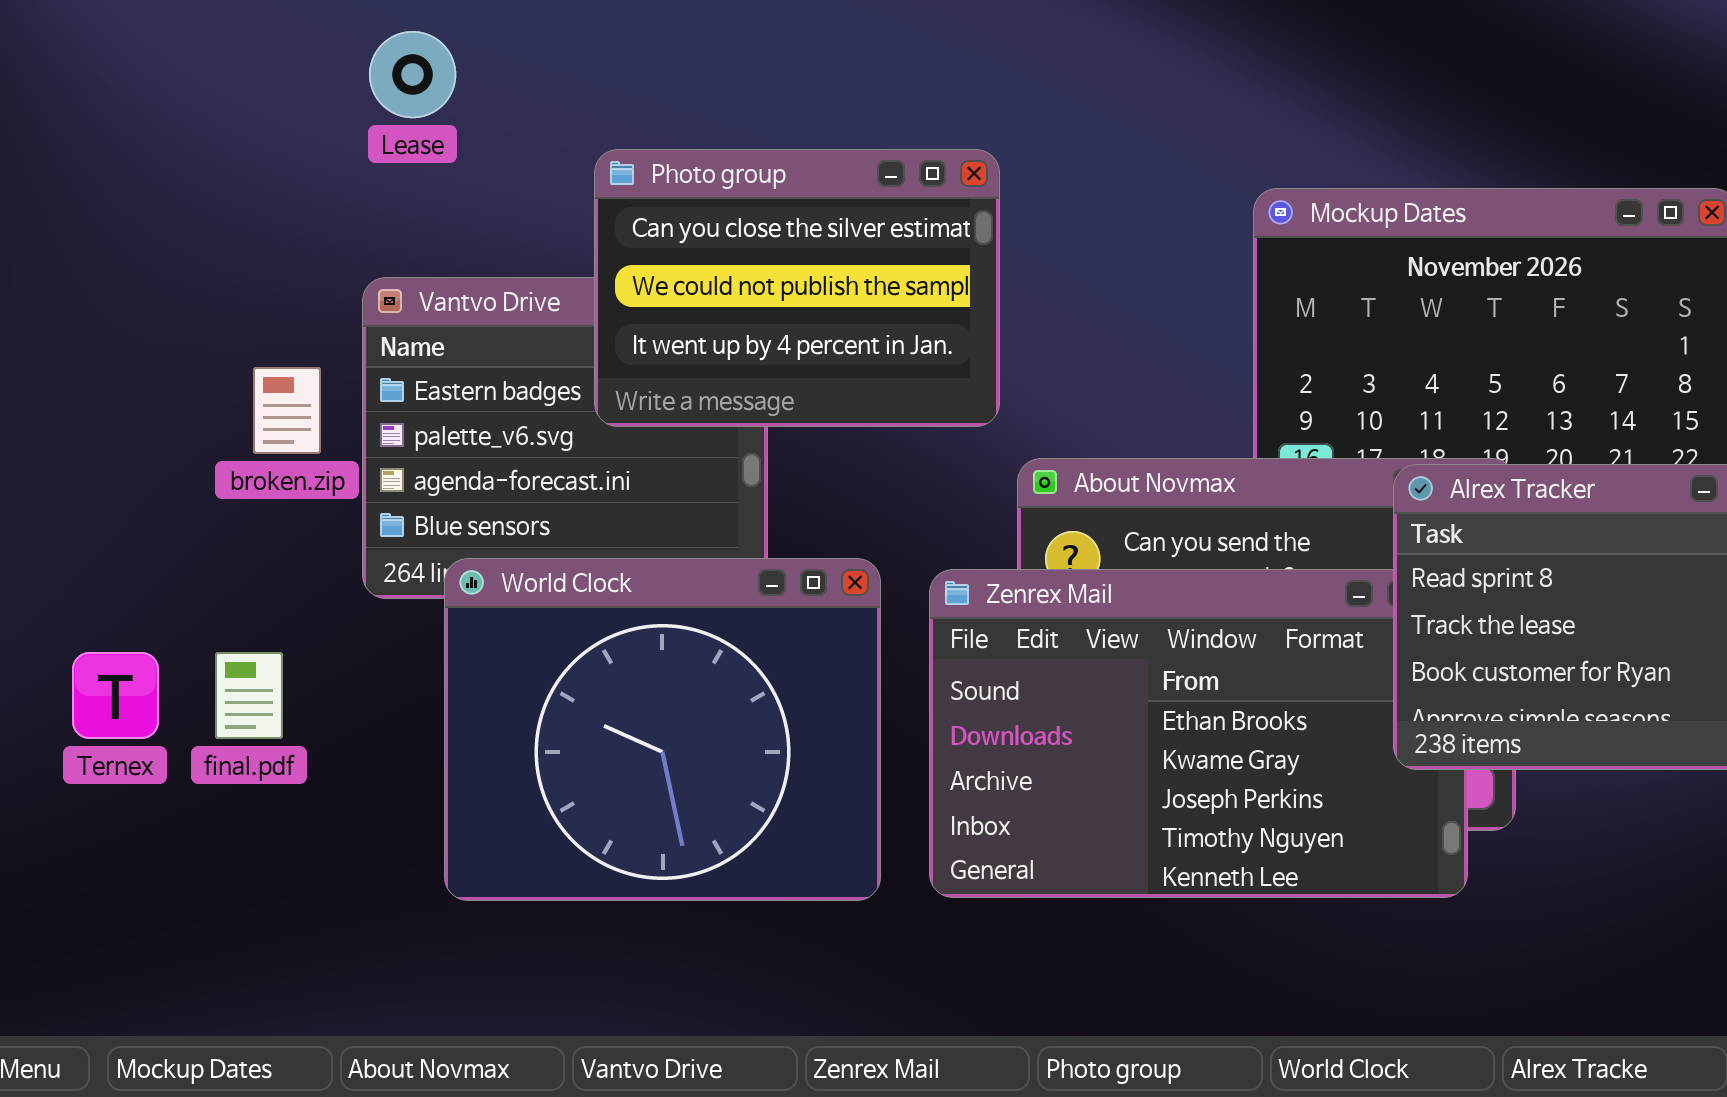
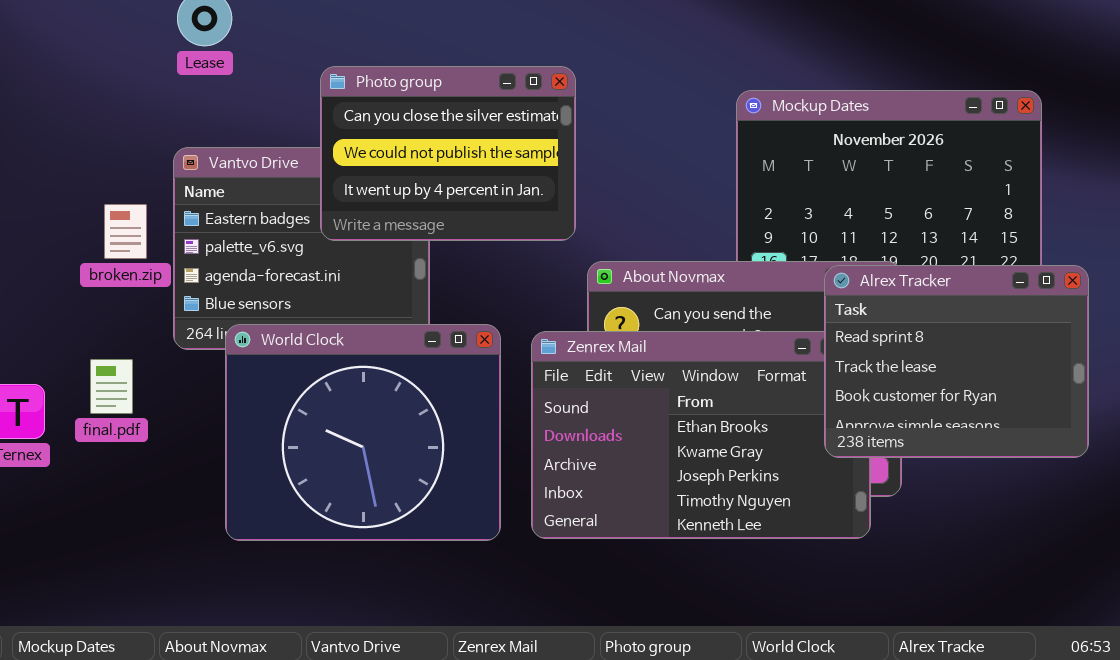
final.pdf: [215,652,283,739] -> [90,359,133,414], moved

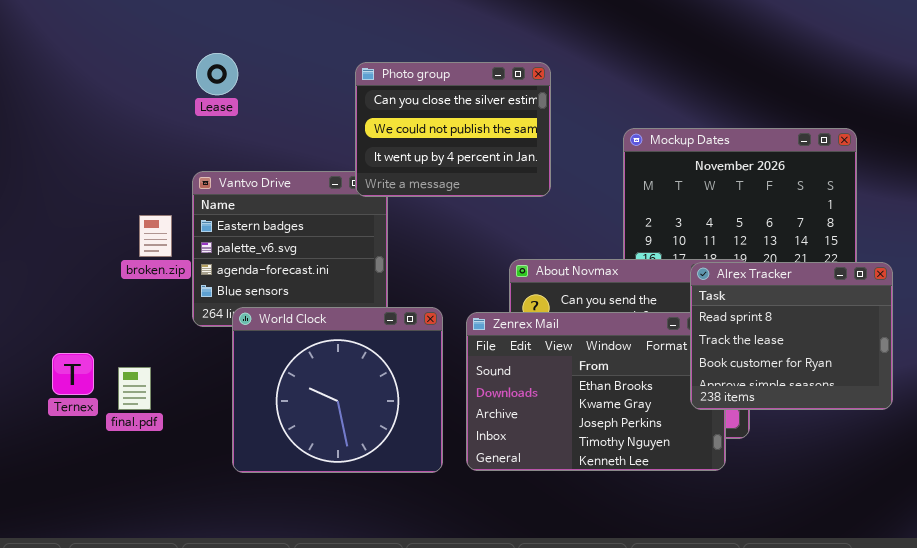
Photo group: [320,66,576,241] -> [355,62,551,197], moved
final.pdf: [90,359,133,414] -> [118,367,151,410], moved

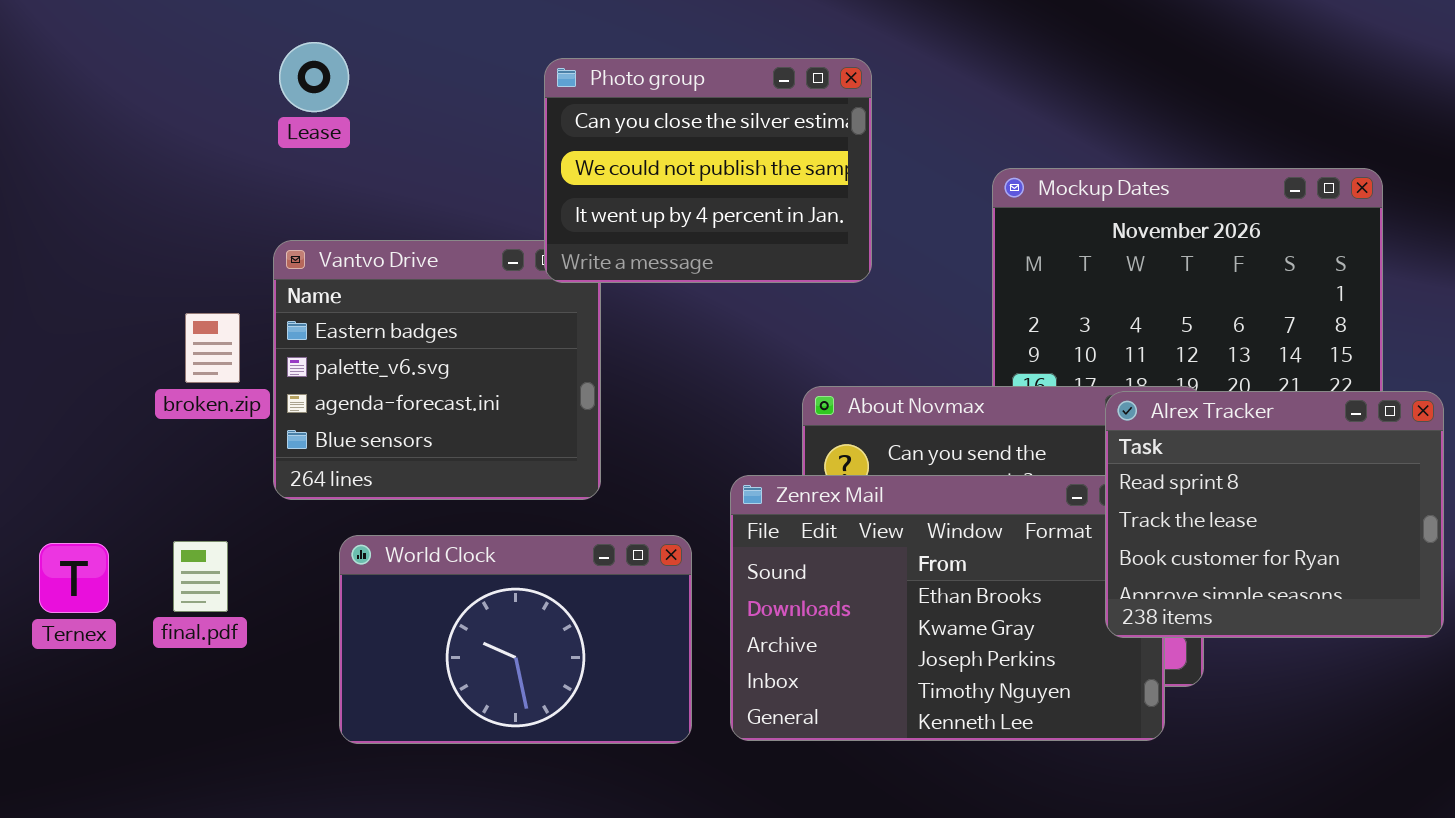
World Clock: [232,307,443,473] -> [339,535,692,744], resized
final.pdf: [118,367,151,410] -> [173,541,228,612], moved

